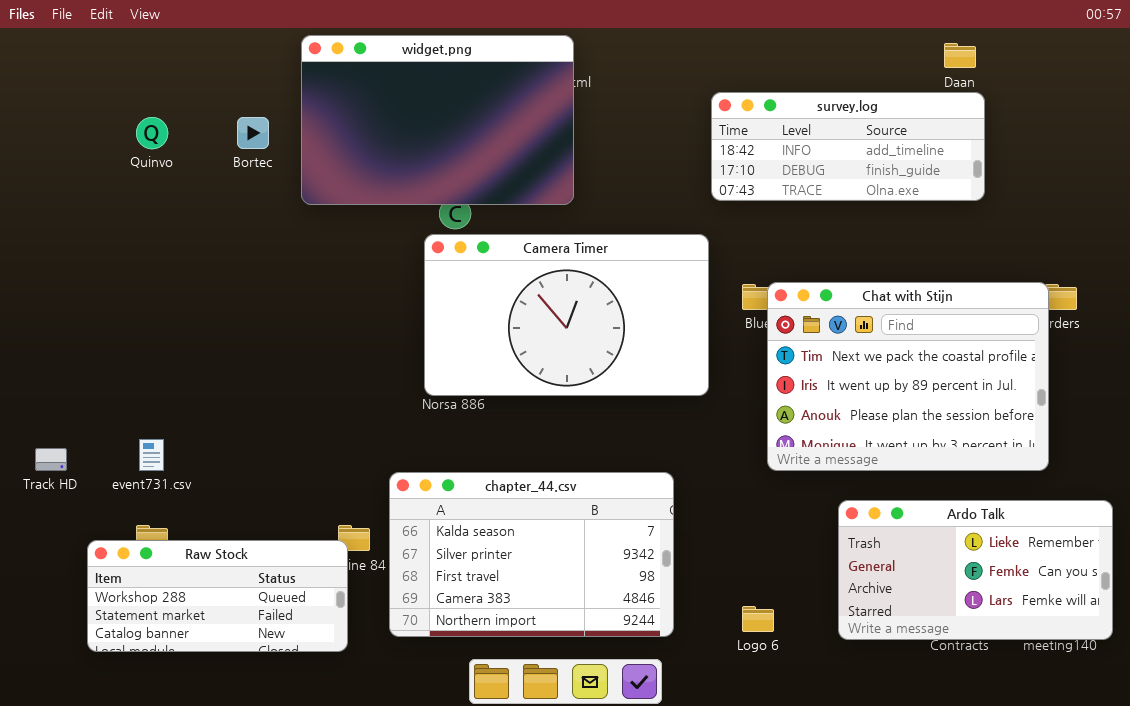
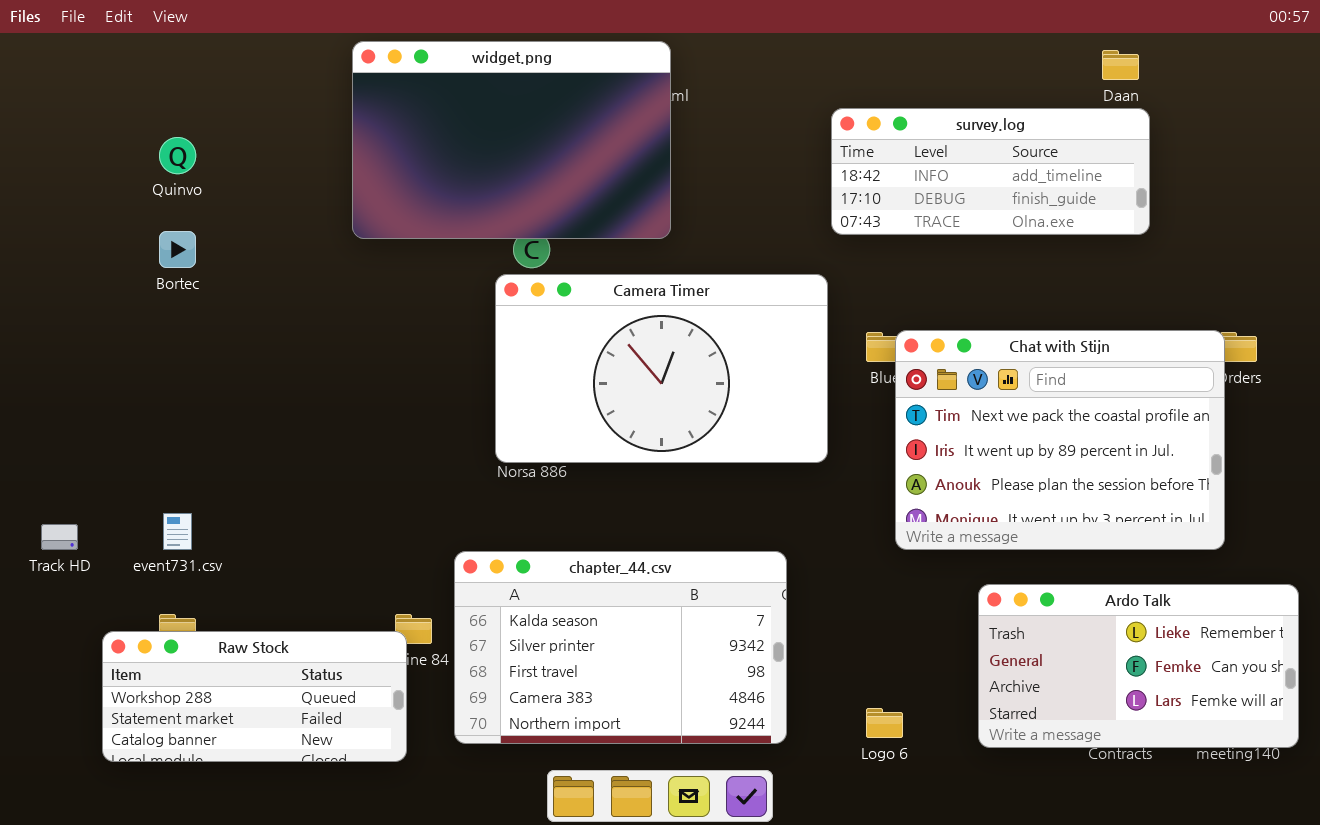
Bortec: [237,117,269,149] -> [159,231,196,268], moved

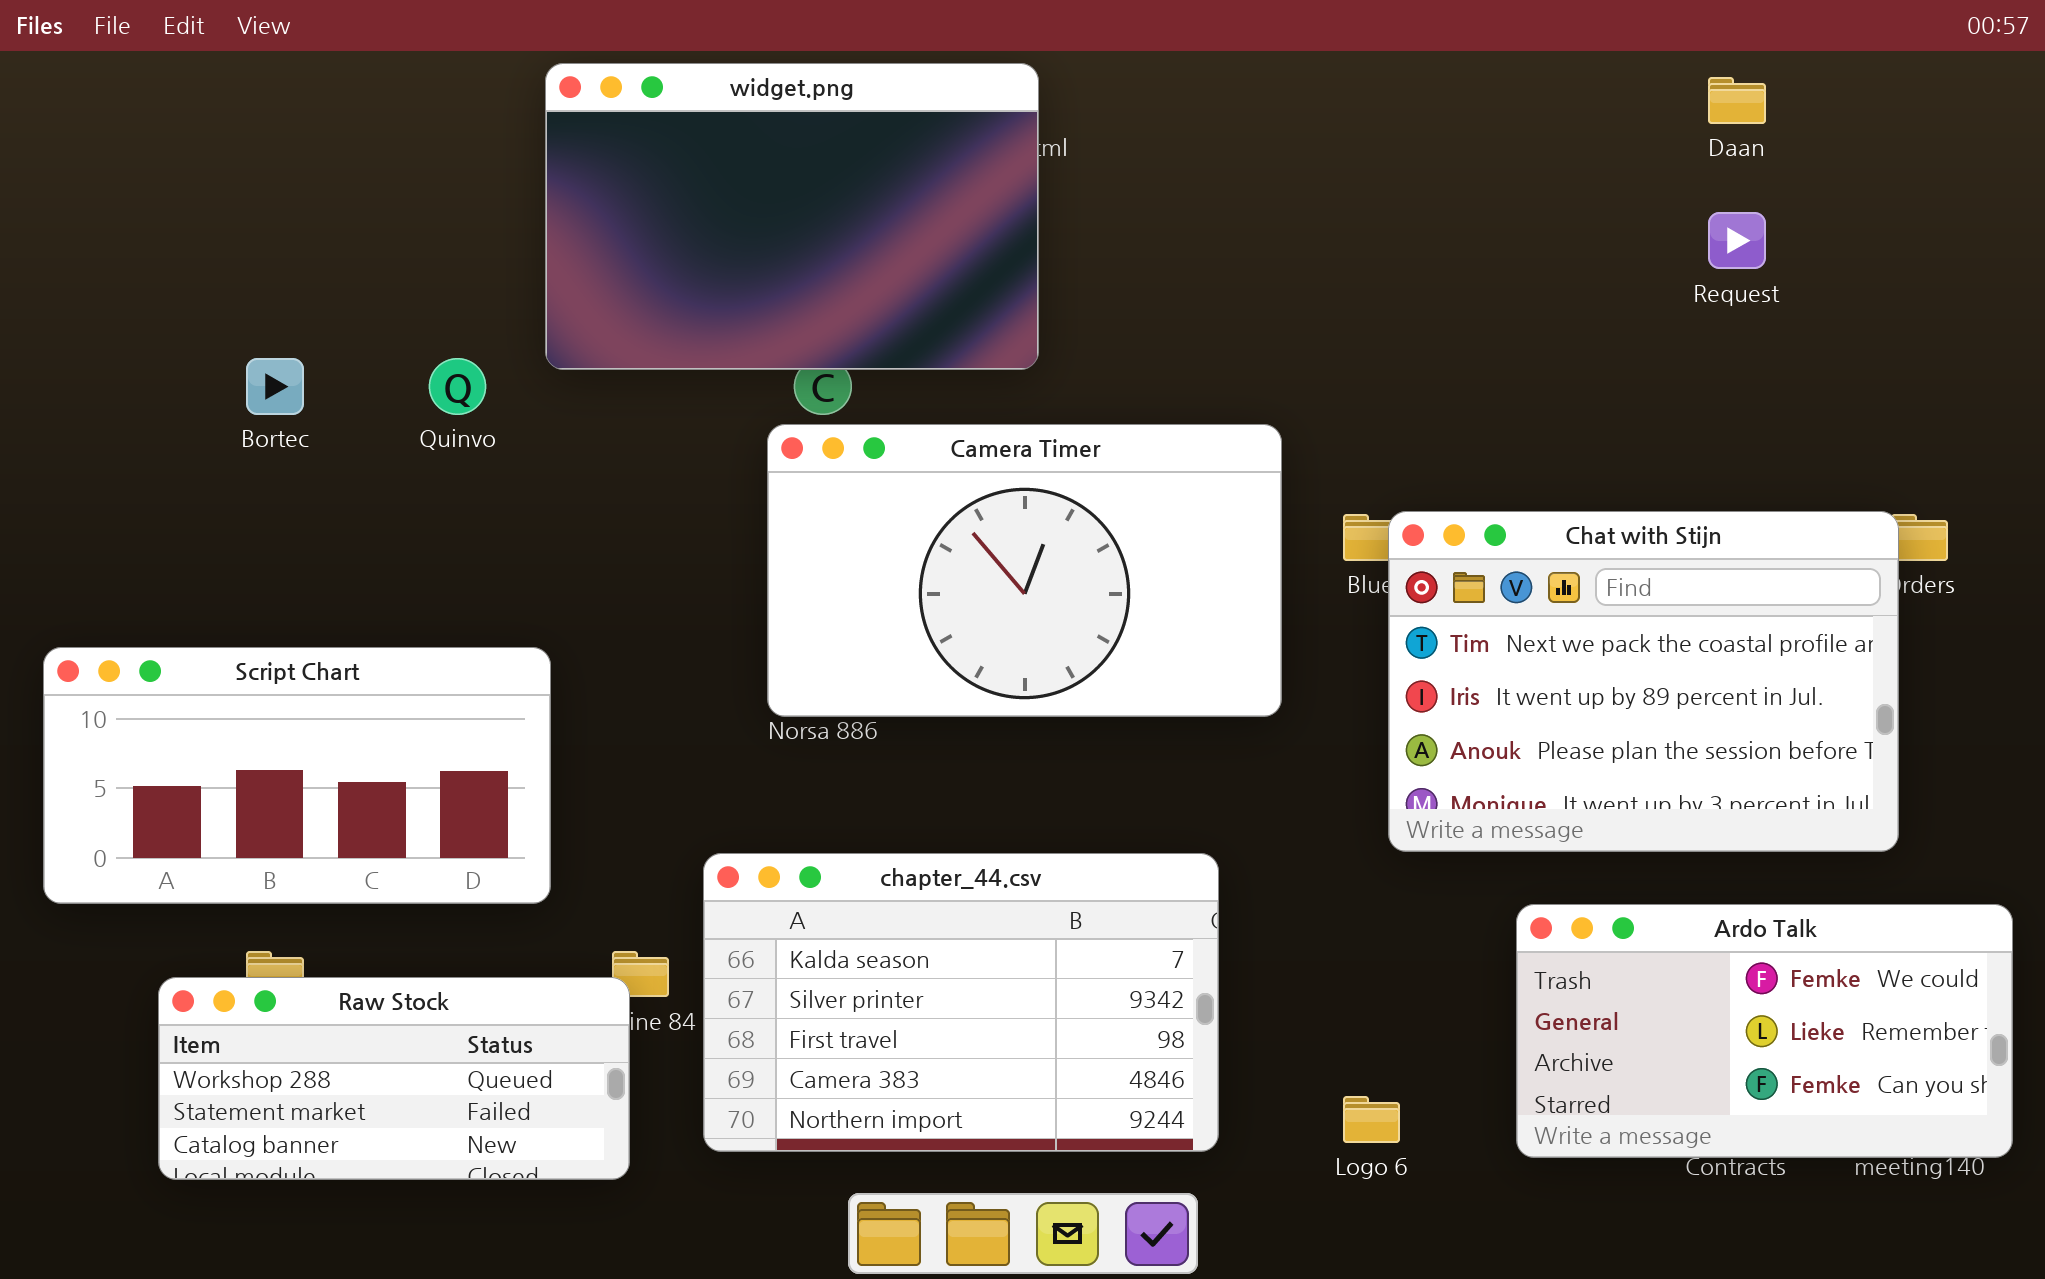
survey.log: [831,108,1150,235] -> none, closed
Quinvo: [159,137,196,174] -> [429,358,486,415], moved
Script Chart: none -> [43,647,551,904], opened
Ardo Talk: [978,584,1299,748] -> [1516,904,2013,1158], scrolled up 1 row

